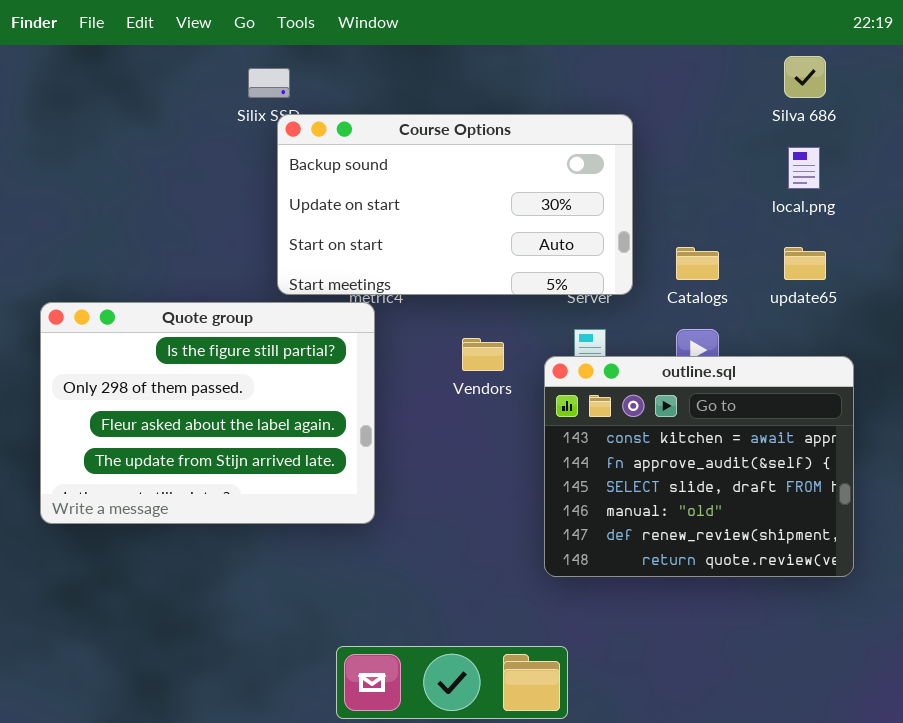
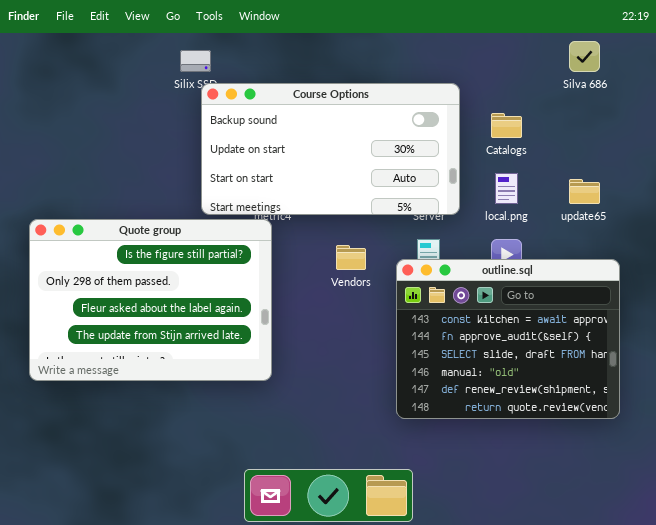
local.png: [788,147,820,189] -> [495,173,518,204], moved
Catalogs: [676,247,719,280] -> [491,113,522,138], moved

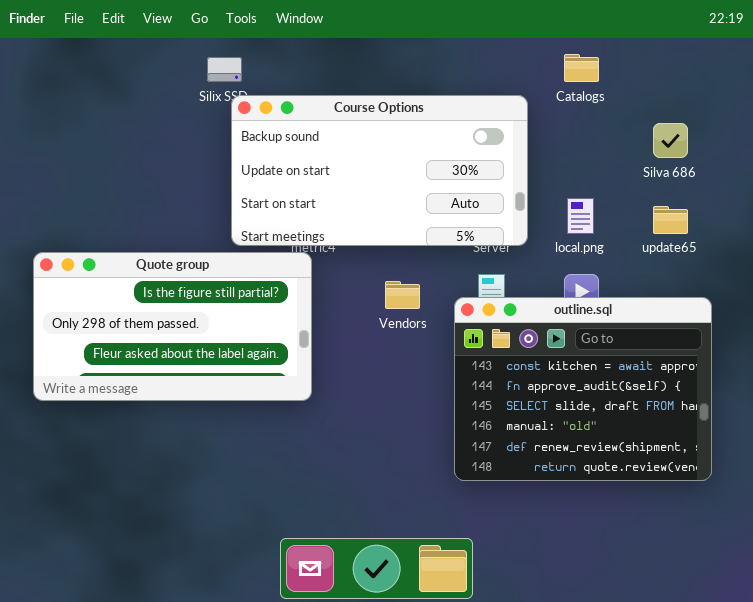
Silva 686: [569,41,600,72] -> [653,123,688,158], moved
Catalogs: [491,113,522,138] -> [564,54,599,82], moved
Quote group: [29,219,272,381] -> [33,252,312,401], resized

